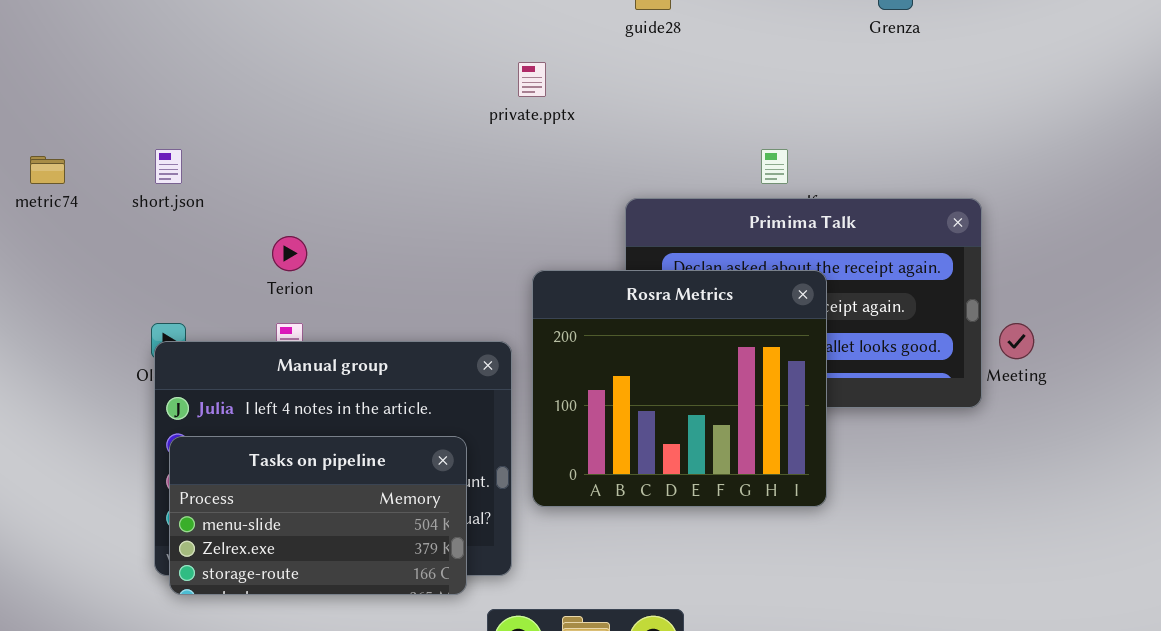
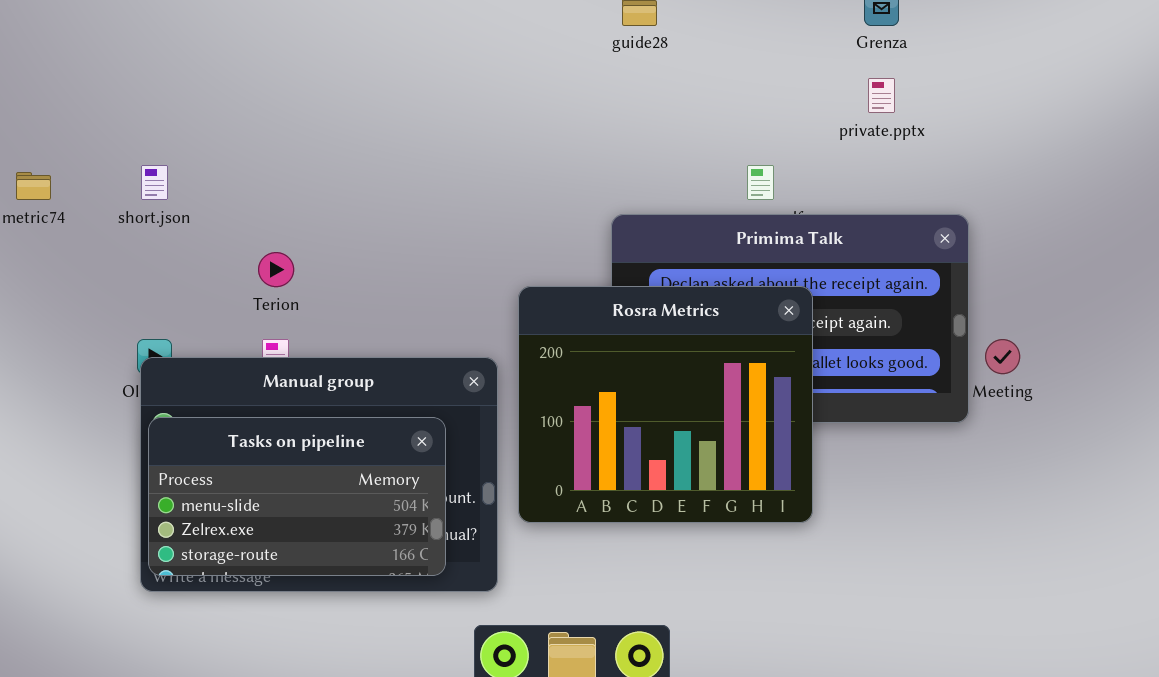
private.pptx: [518,62,546,97] -> [868,78,895,113], moved
Tasks on pipeline: [169,436,467,595] -> [148,417,446,576], moved

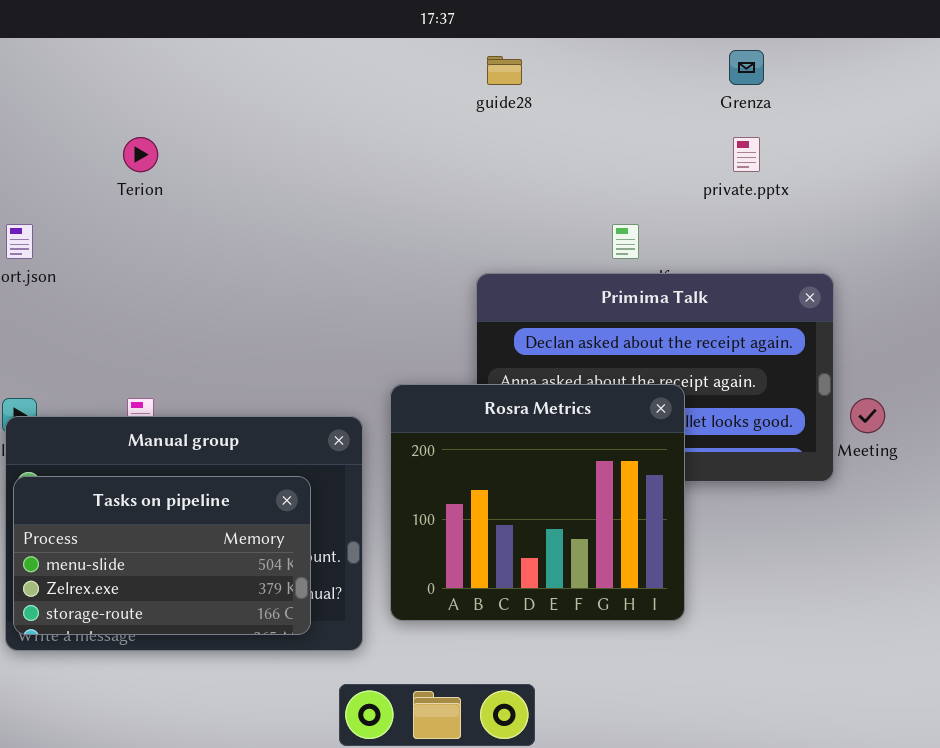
Terion: [258,252,294,287] -> [123,137,158,172], moved
Rosra Metrics: [518,286,813,523] -> [390,384,685,621], moved

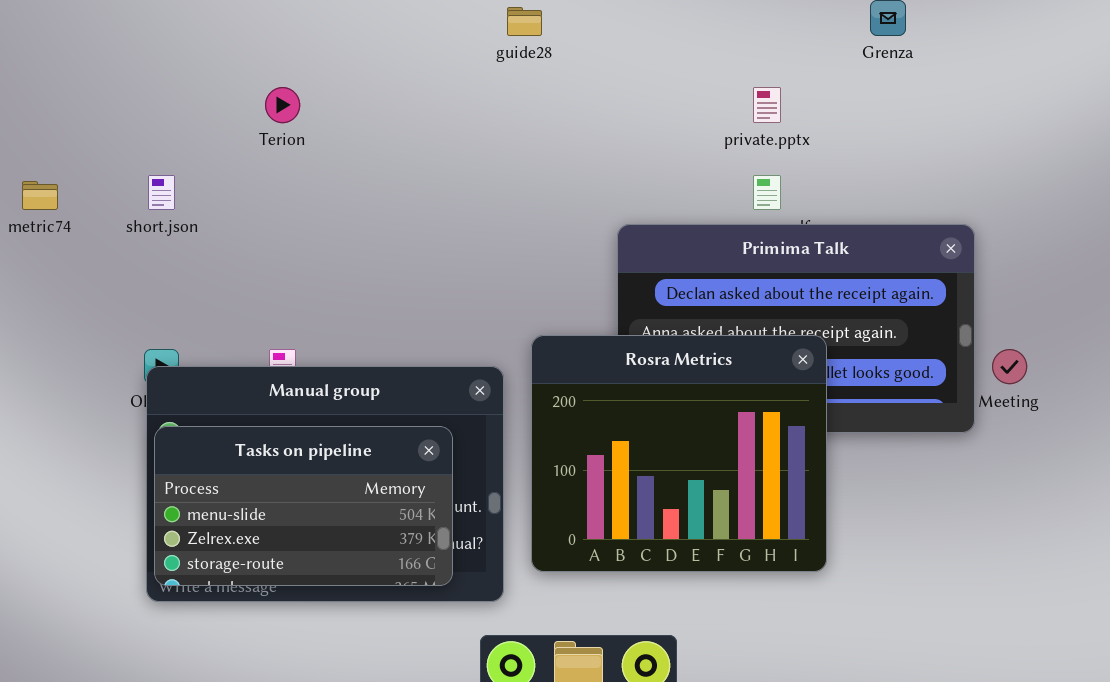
guide28: [487,56,522,85] -> [507,7,542,36], moved
private.pptx: [733,137,760,172] -> [753,87,781,123], moved

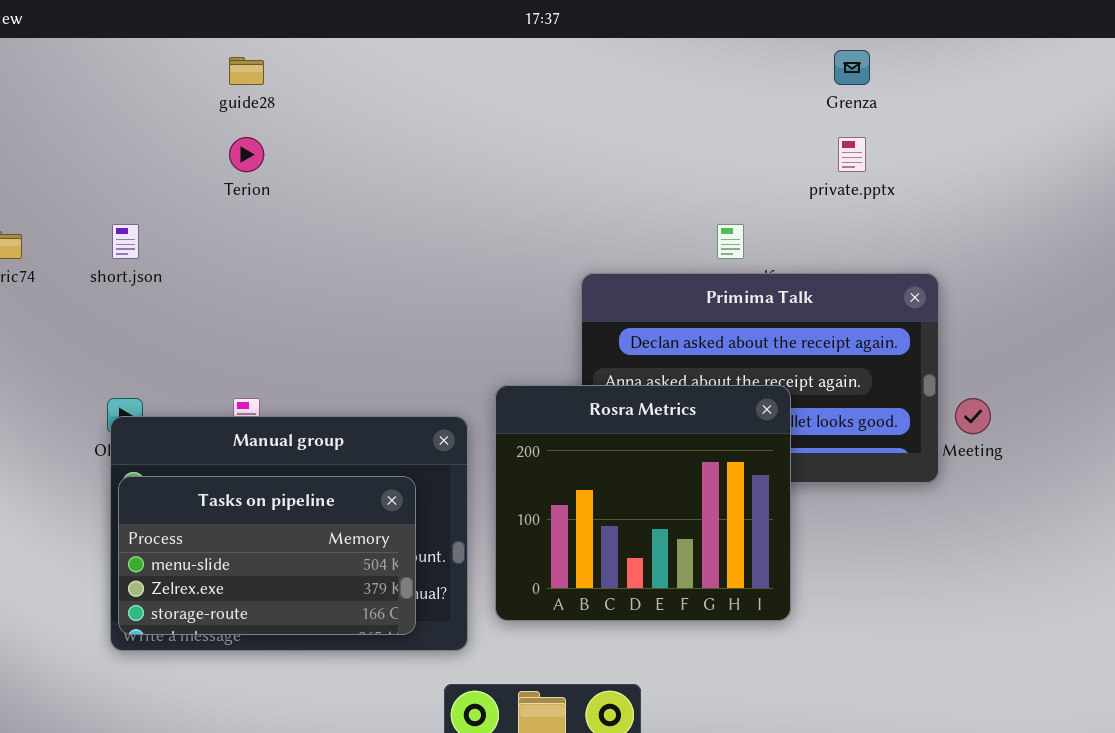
guide28: [507,7,542,36] -> [229,57,264,85], moved
private.pptx: [753,87,781,123] -> [838,137,866,172], moved

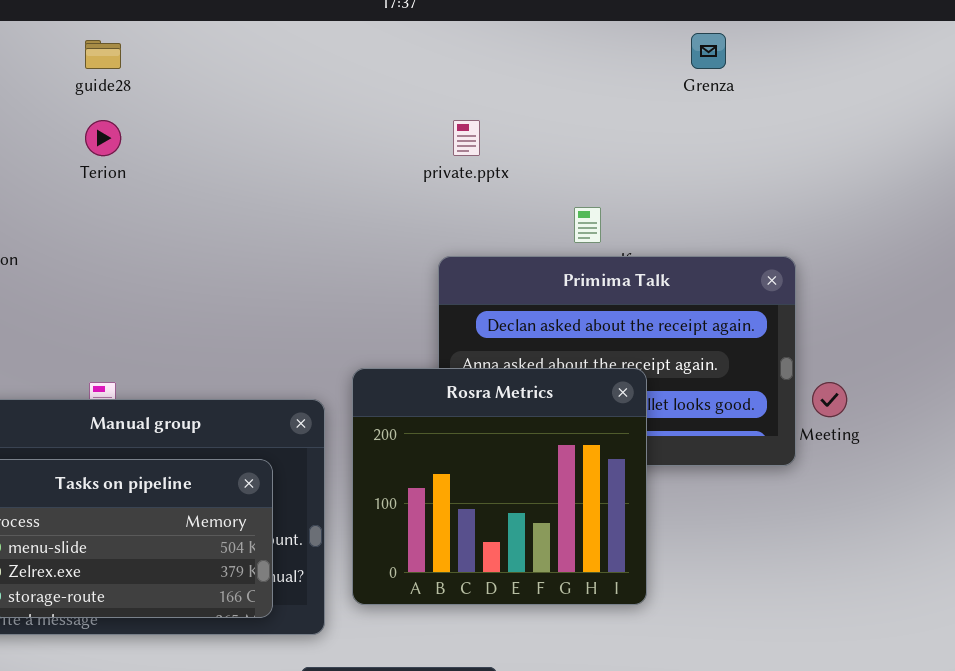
private.pptx: [838,137,866,172] -> [453,120,480,156], moved

